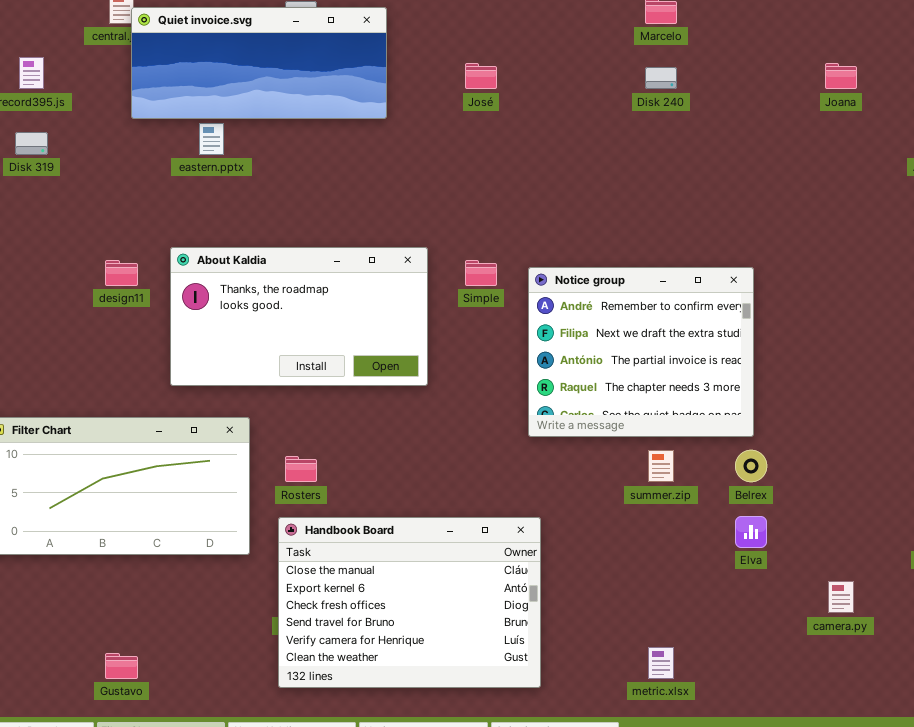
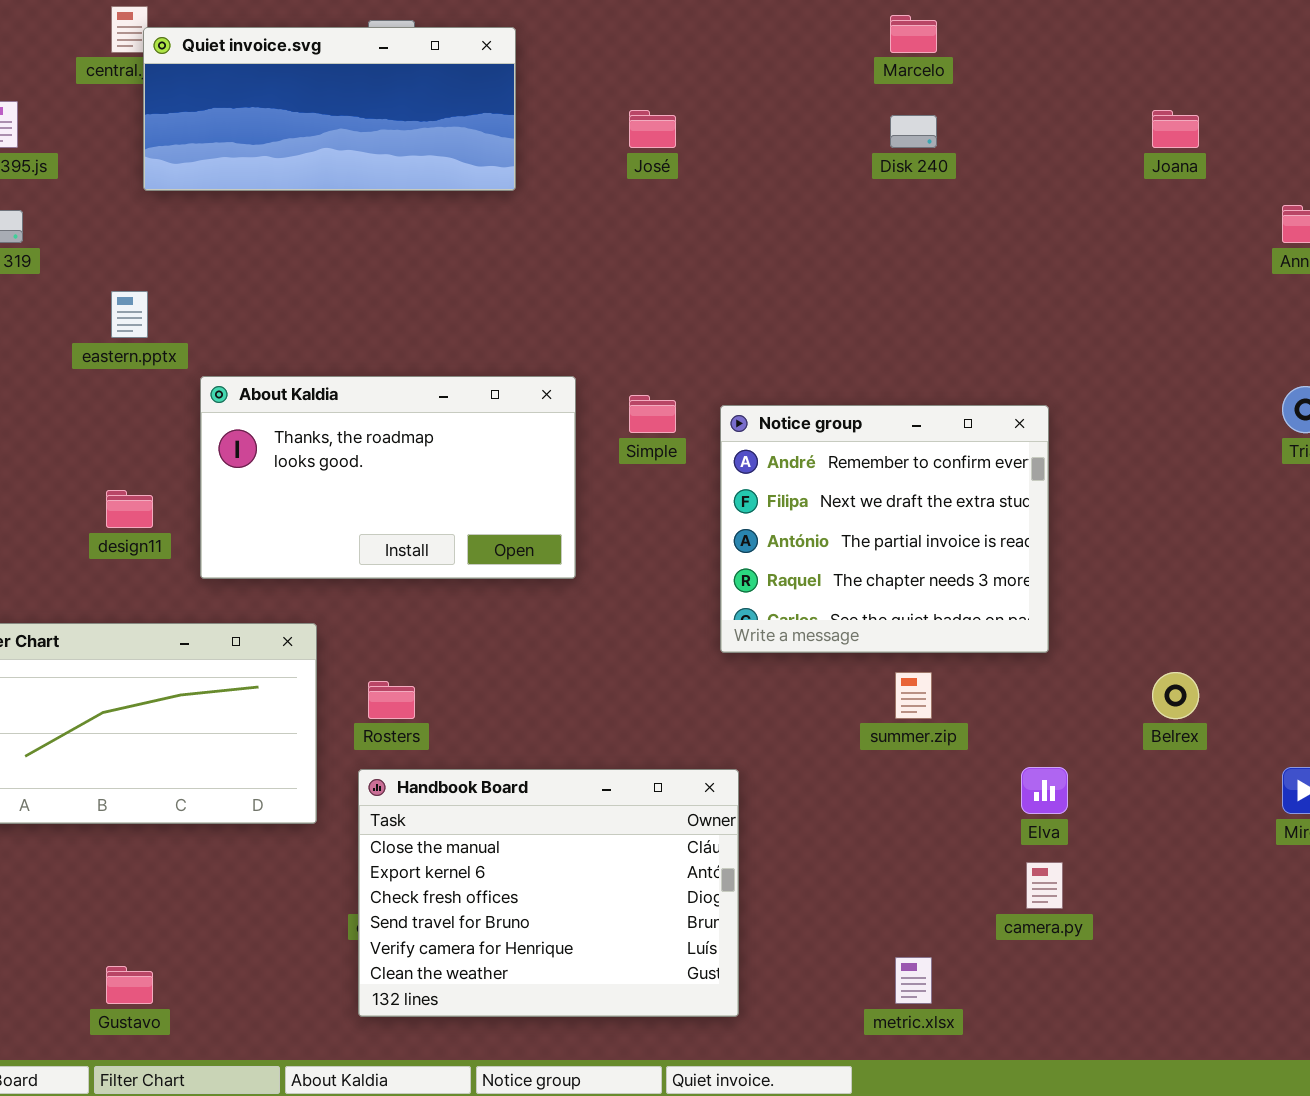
eastern.pptx: [199,123,224,155] -> [111,291,148,338], moved
design11: [105,260,138,286] -> [106,490,153,528], moved
Belrex: [735,450,767,482] -> [1152,672,1199,719], moved
camera.py: [828,581,854,613] -> [1026,862,1063,909], moved

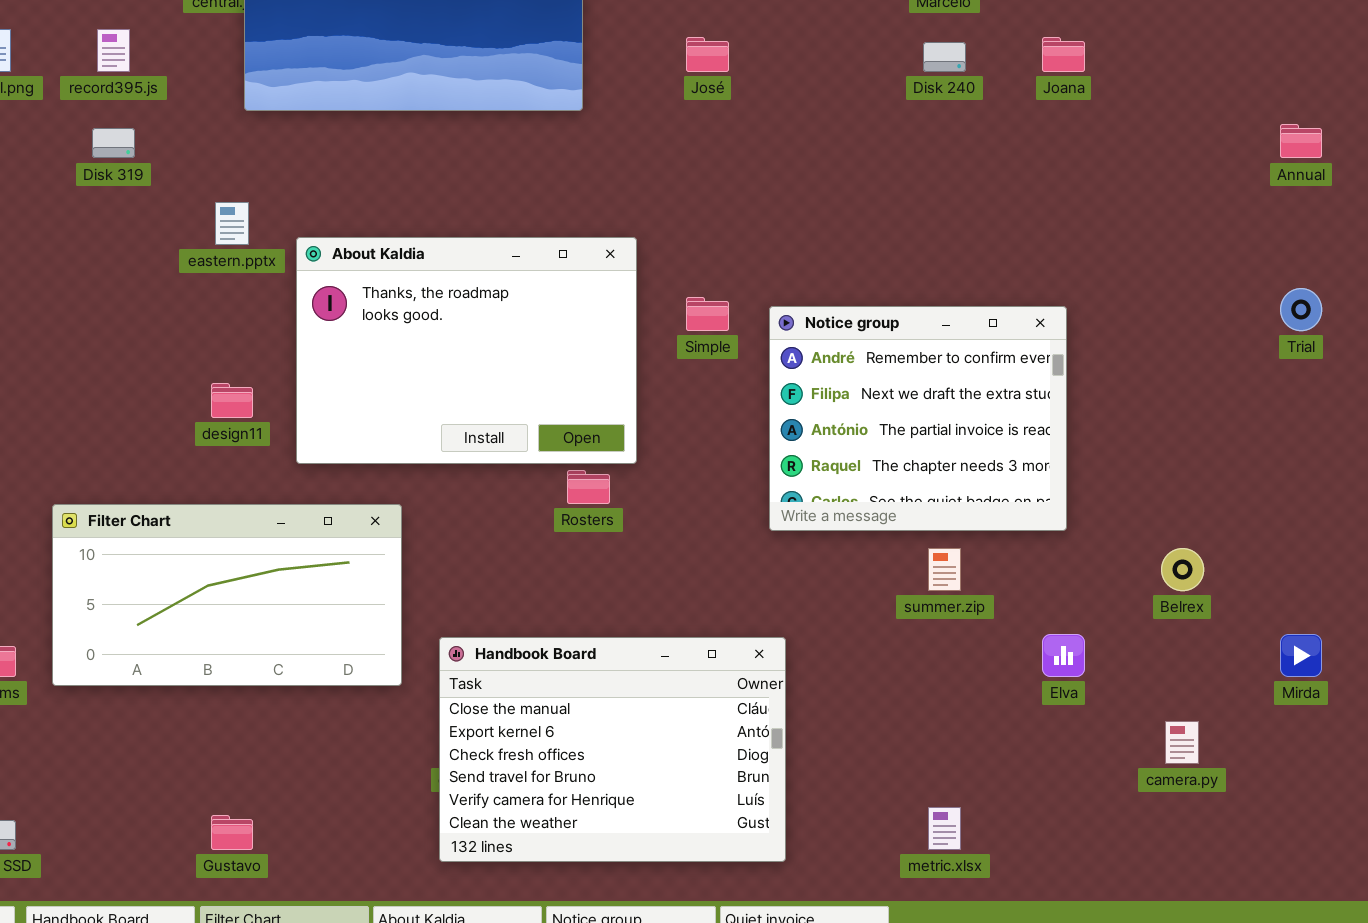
Joana: [1152,110,1199,148] -> [1042,37,1085,72], moved
About Kaldia: [200,376,576,579] -> [296,237,637,464], resized
Rosters: [368,681,415,719] -> [567,470,610,504], moved
camera.py: [1026,862,1063,909] -> [1165,721,1199,764], moved

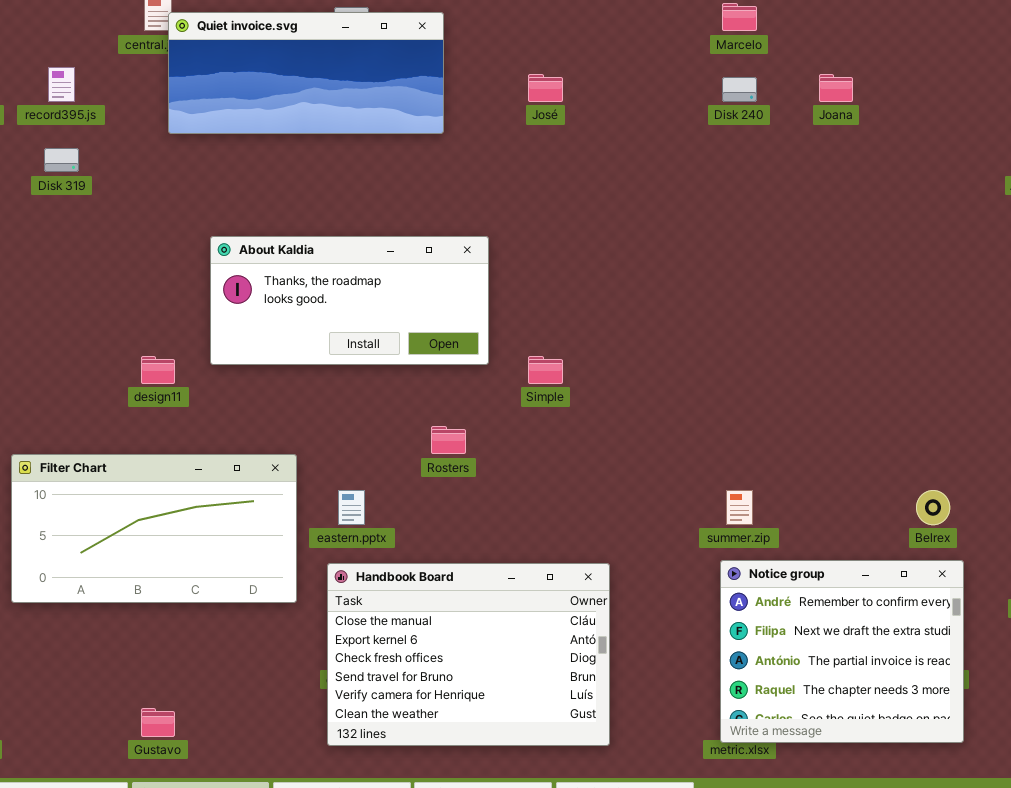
eastern.pptx: [215,202,249,245] -> [338,490,365,525], moved
About Kaldia: [296,237,637,464] -> [210,236,489,365], resized
Simple: [686,297,729,331] -> [528,356,563,384], moved
Notice group: [769,306,1067,531] -> [720,560,964,743], moved

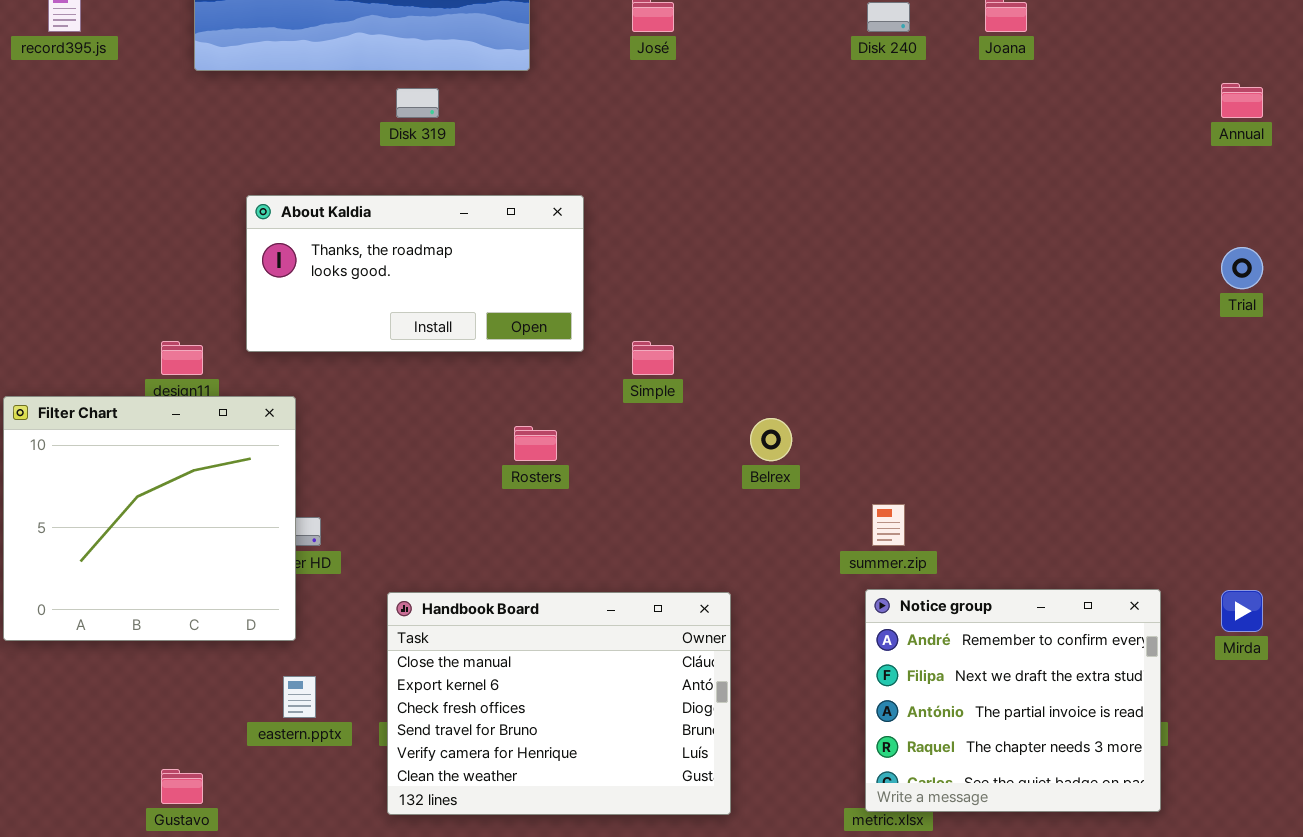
Disk 319: [44,148,79,172] -> [396,88,439,118], moved
Filter Chart: [11,454,297,603] -> [3,396,296,641], resized
eastern.pptx: [338,490,365,525] -> [283,676,316,718], moved
Belrex: [916,490,950,525] -> [750,418,792,461], moved

